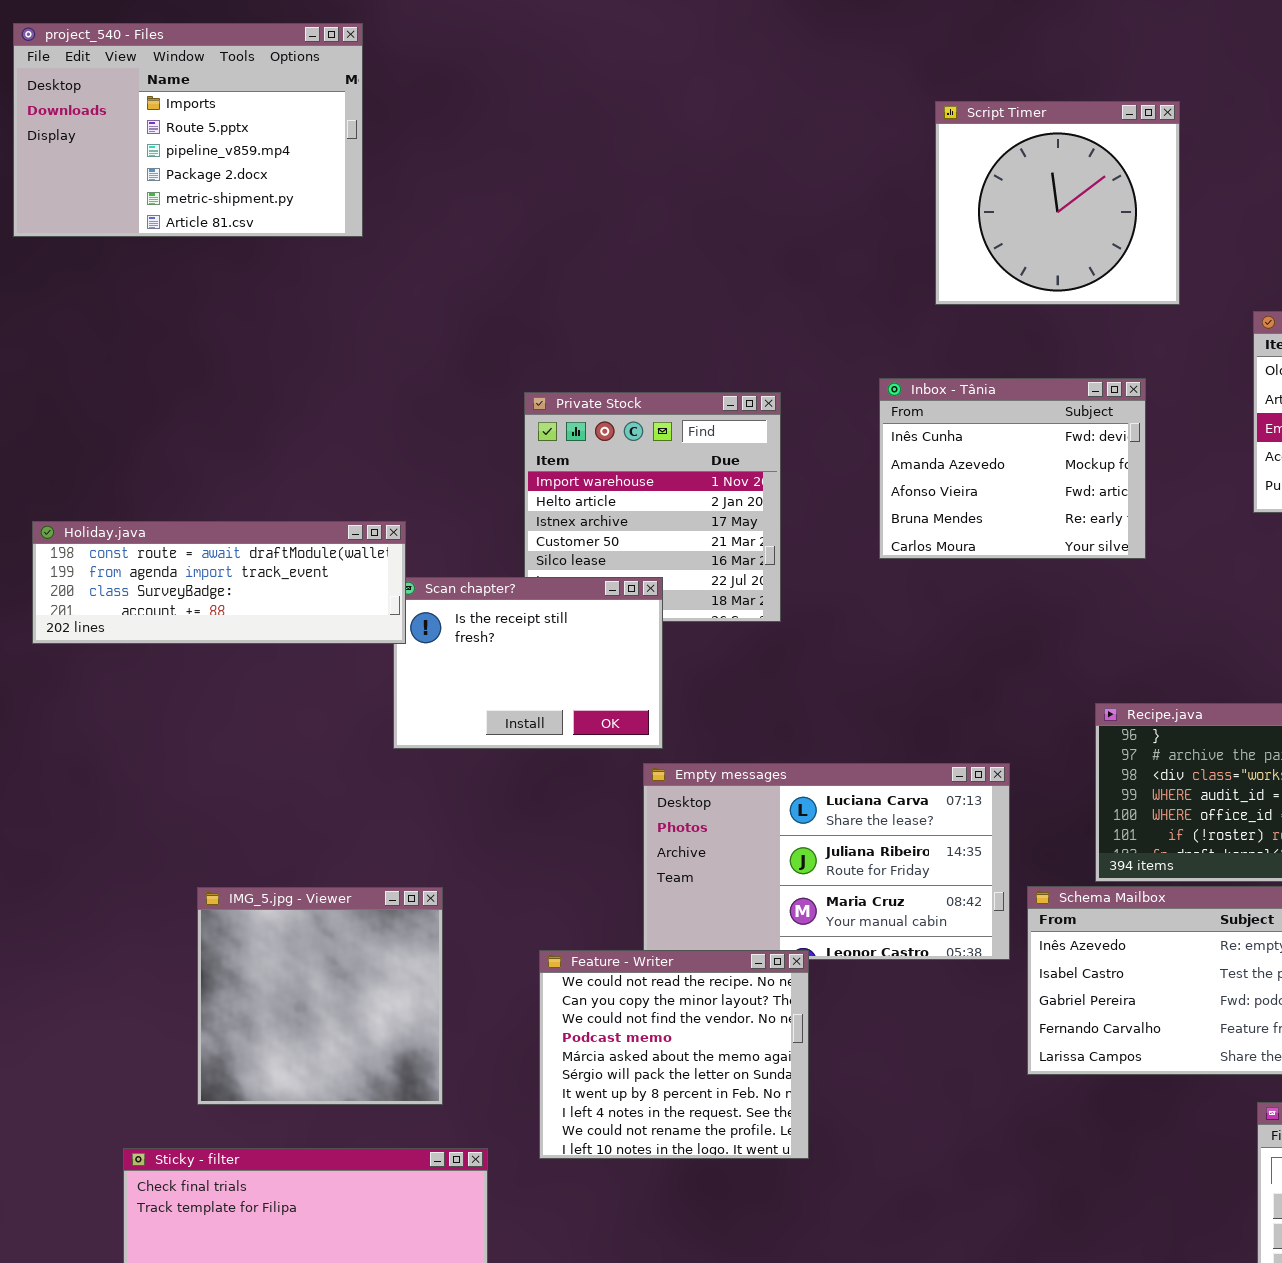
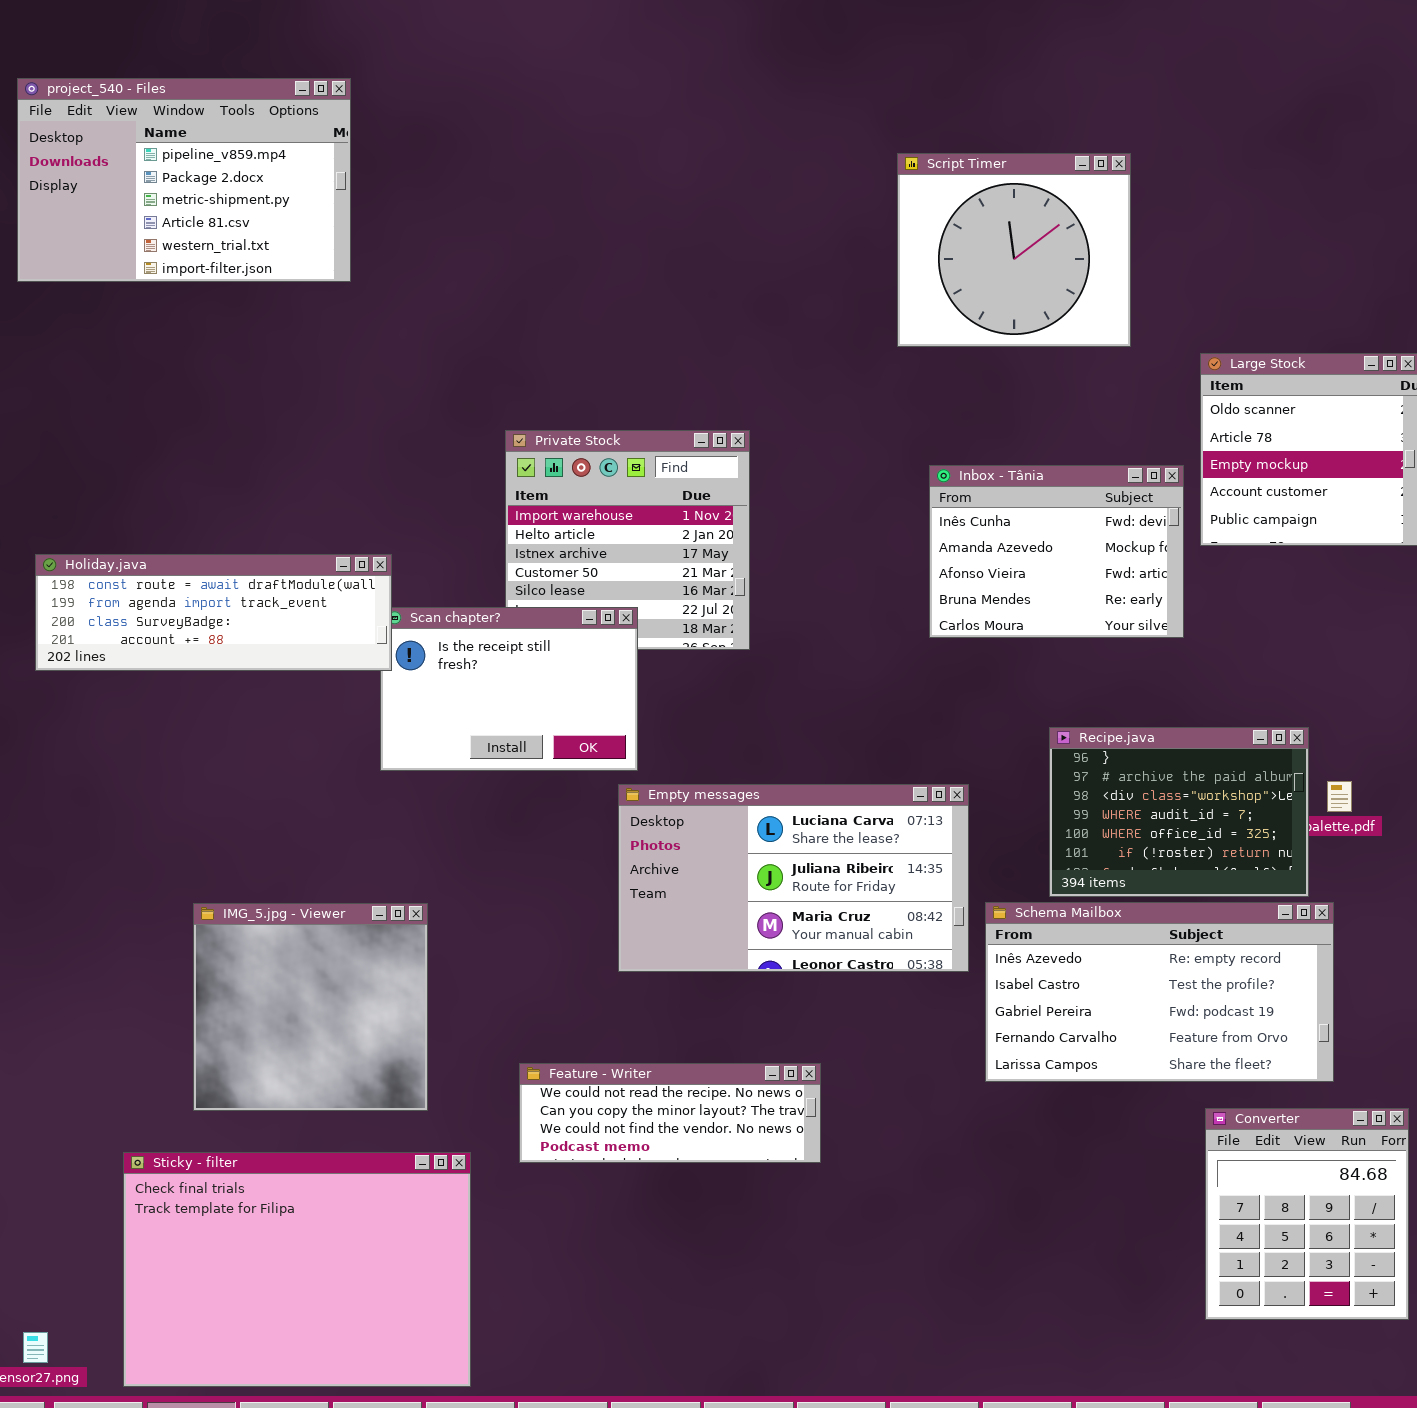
project_540 - Files: [13,23,363,237] -> [17,78,351,282], scrolled down 2 rows
Inbox - Tânia: [879,378,1146,559] -> [929,465,1184,638], moved
Feature - Writer: [539,950,809,1159] -> [519,1063,821,1163], resized

